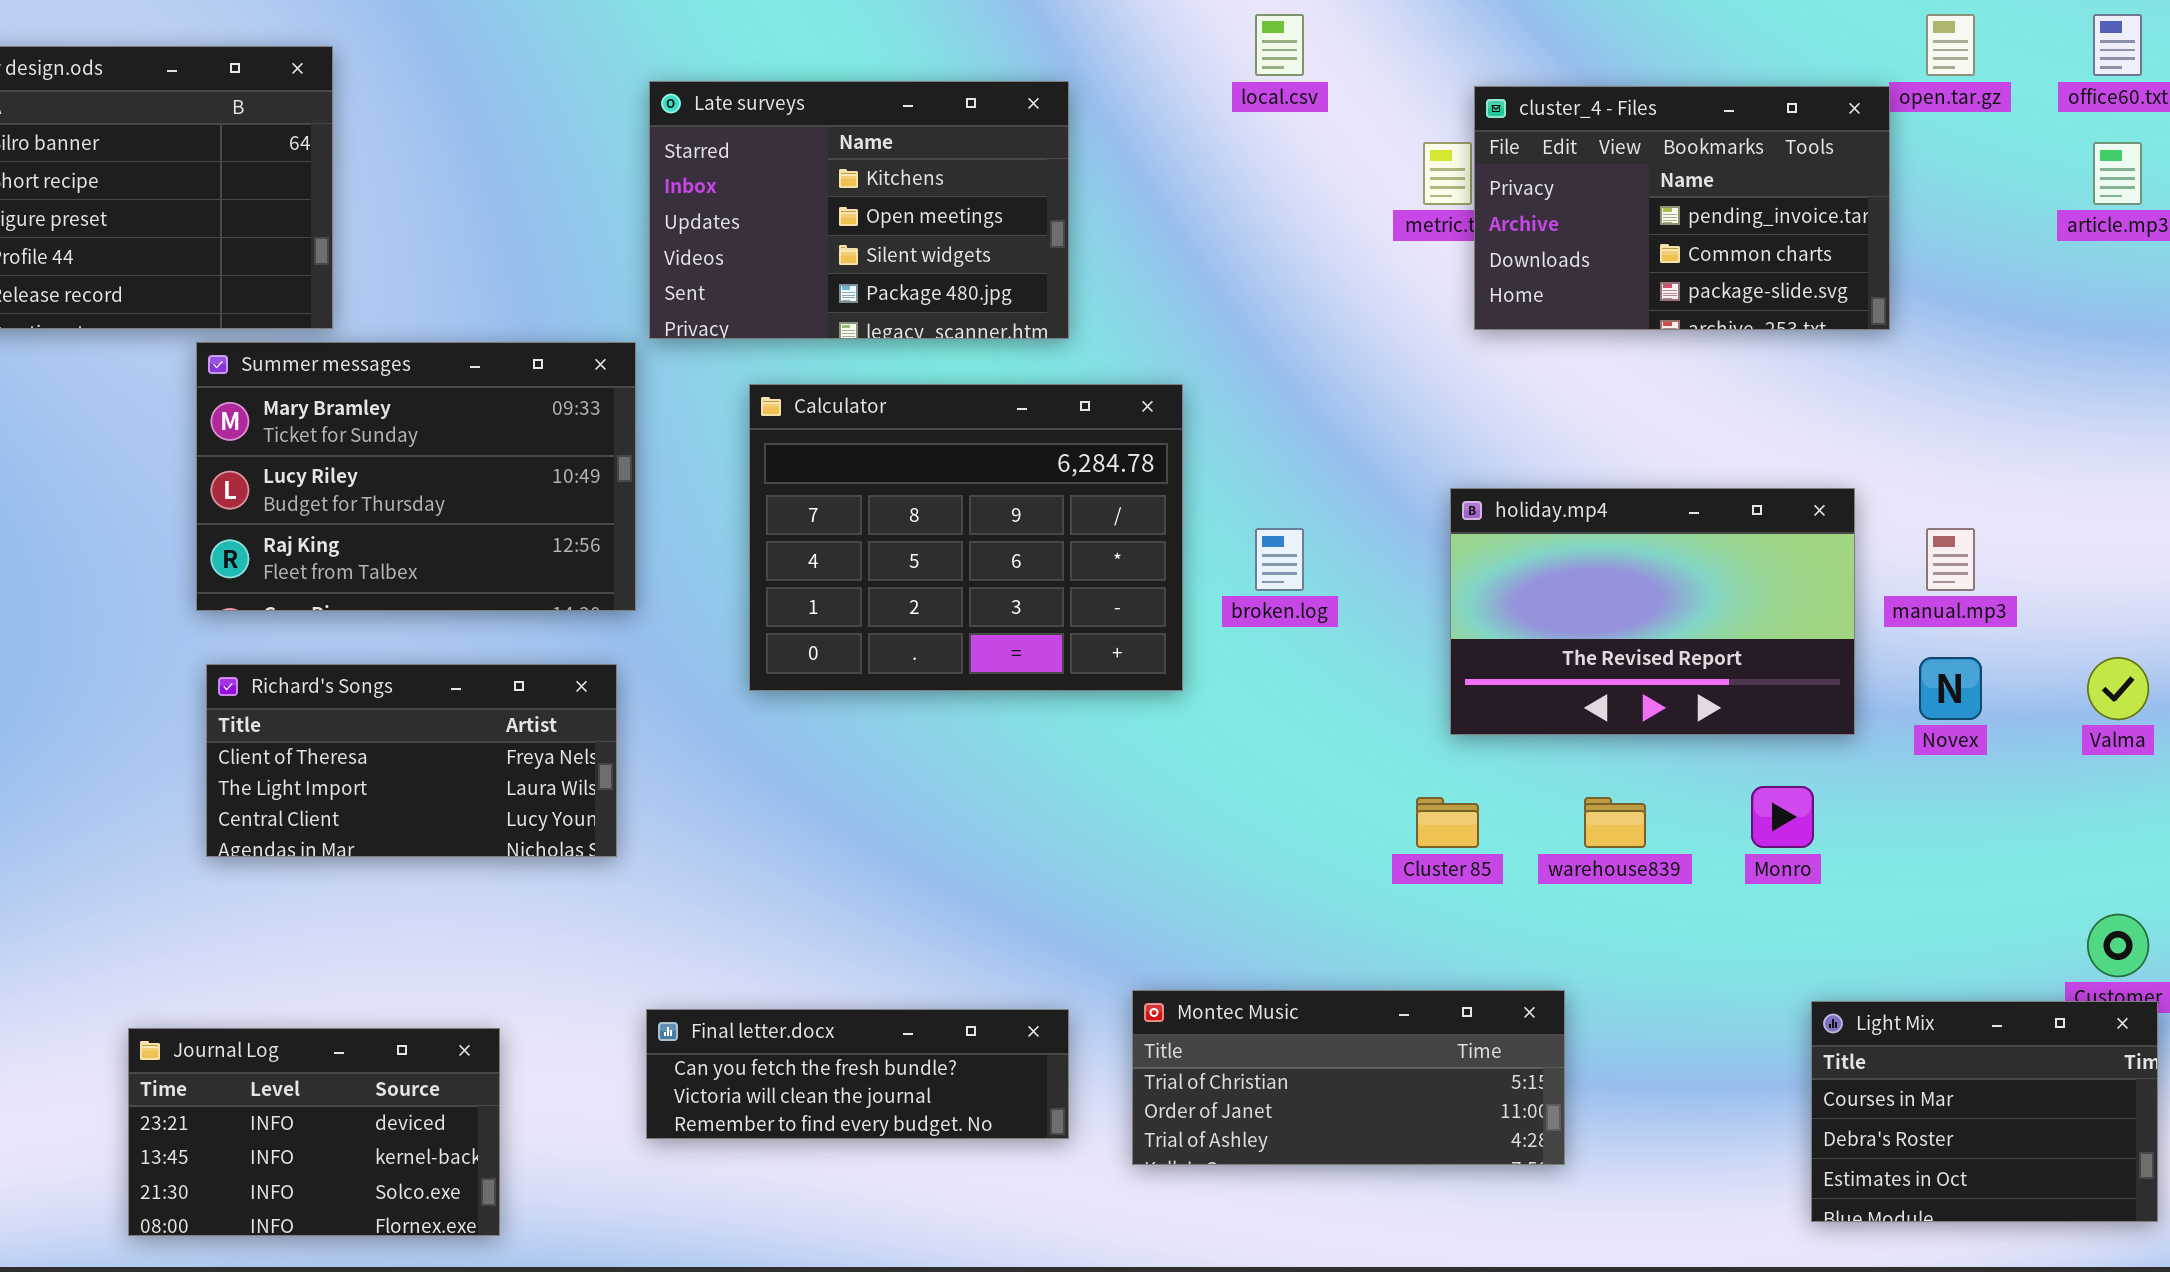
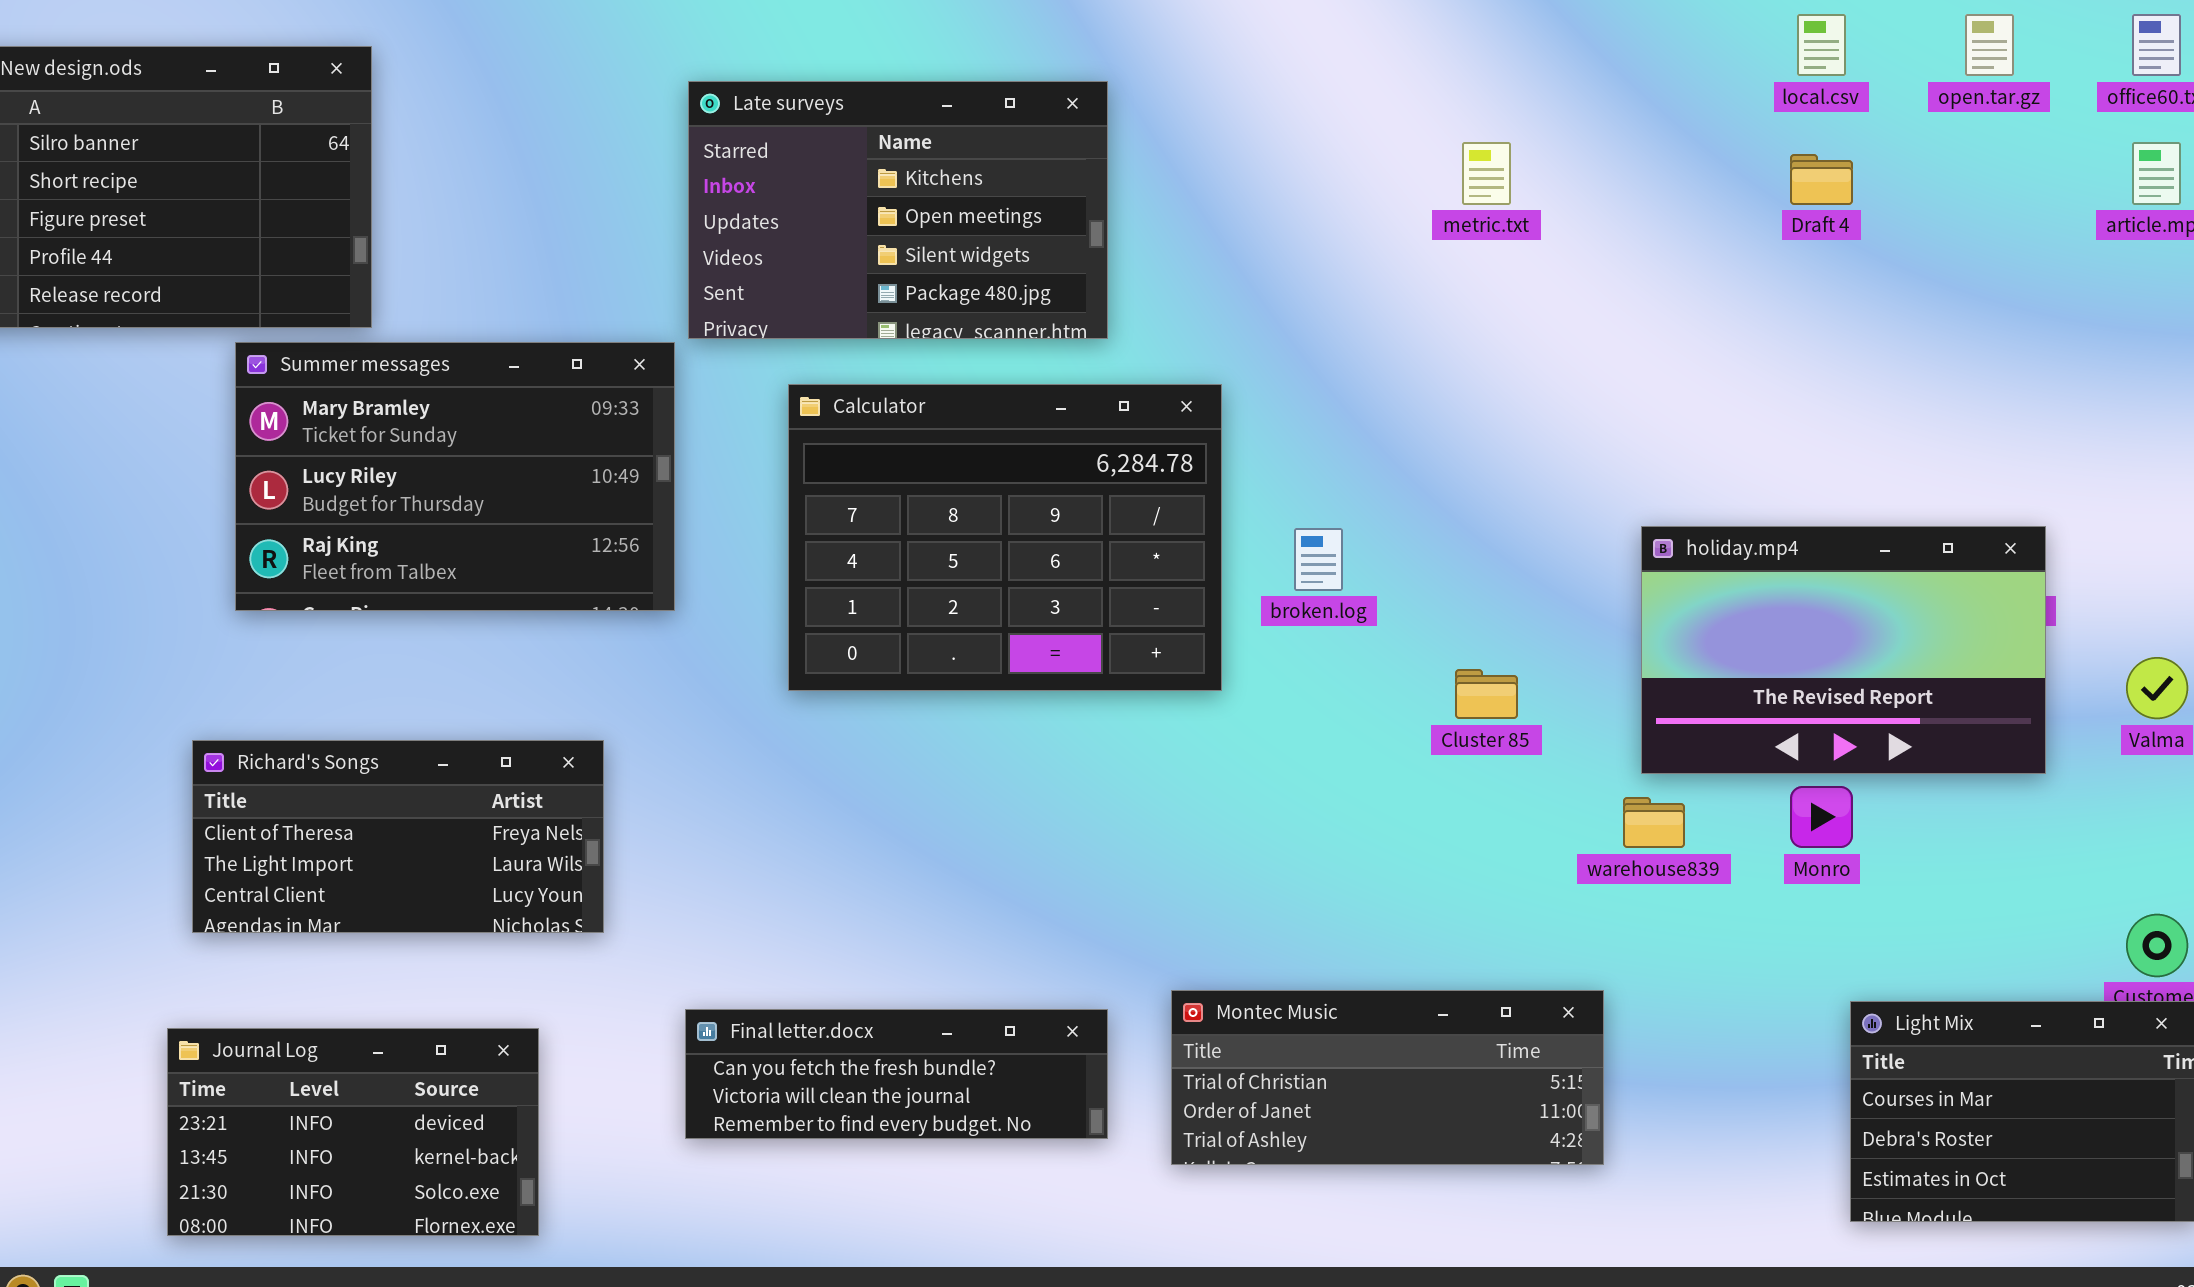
local.csv: [1255,14,1304,76] -> [1797,14,1846,76], moved
cluster_4 - Files: [1474,86,1890,330] -> none, closed
holiday.mp4: [1450,488,1855,735] -> [1641,526,2046,774], moved
Richard's Songs: [206,664,617,857] -> [192,740,604,933], moved
Cluster 85: [1416,797,1479,848] -> [1455,669,1518,719], moved

